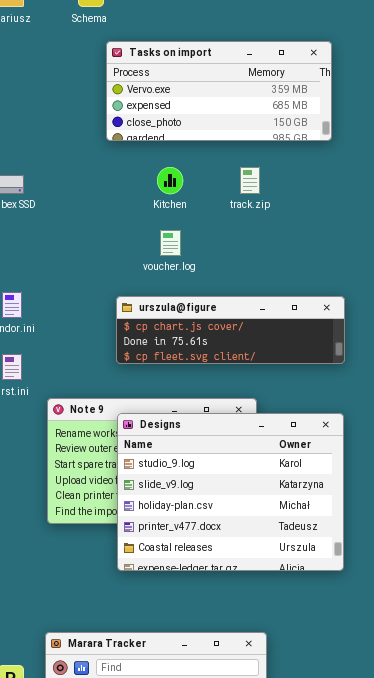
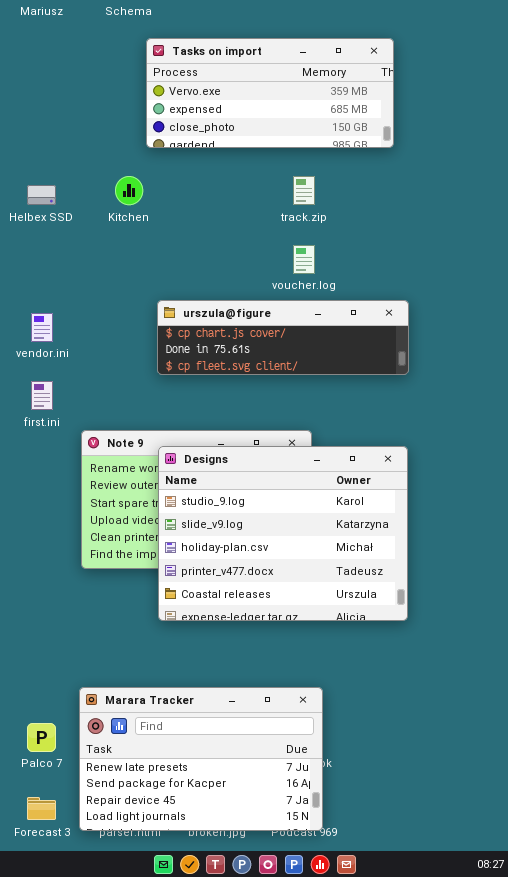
Kitchen: [157,167,183,194] -> [115,176,143,205], moved
voucher.log: [160,230,181,256] -> [293,245,315,274], moved
urszula@figure: [116,296,345,364] -> [157,300,409,375], moved

